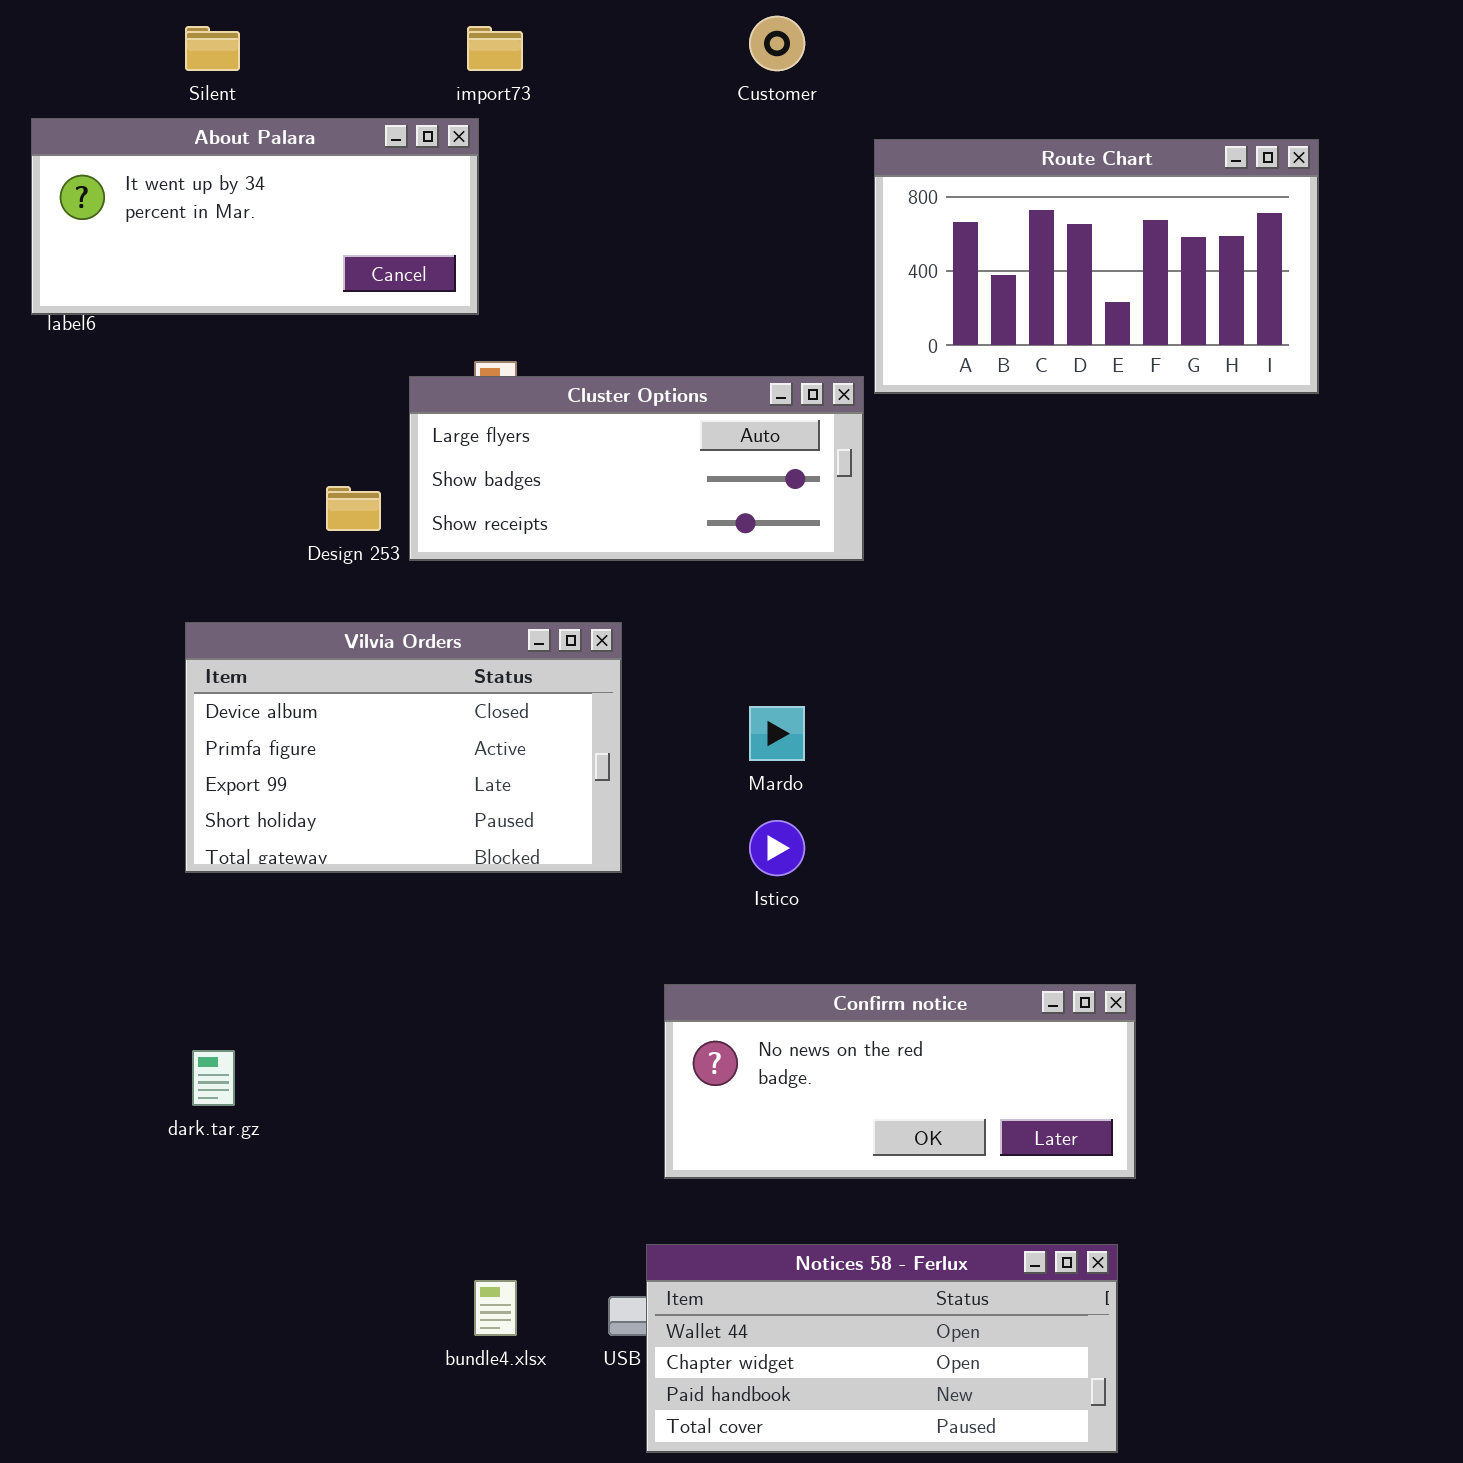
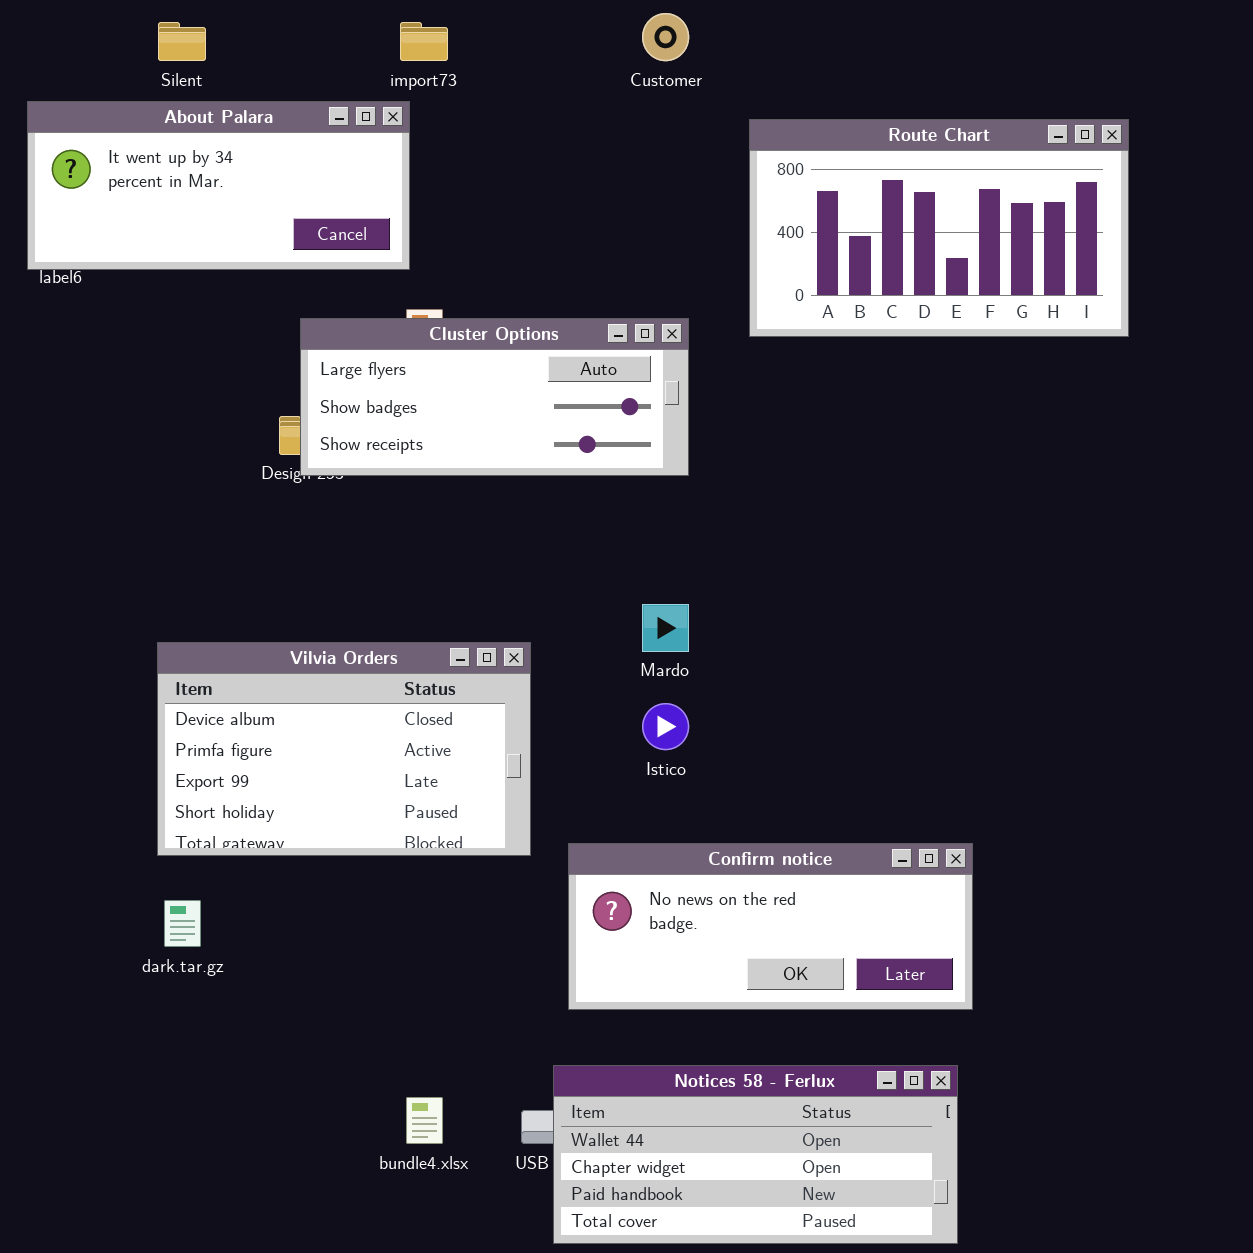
Cluster Options: [409,376,864,561] -> [300,318,689,476], moved
Vilvia Orders: [185,622,622,873] -> [157,642,531,856], moved

